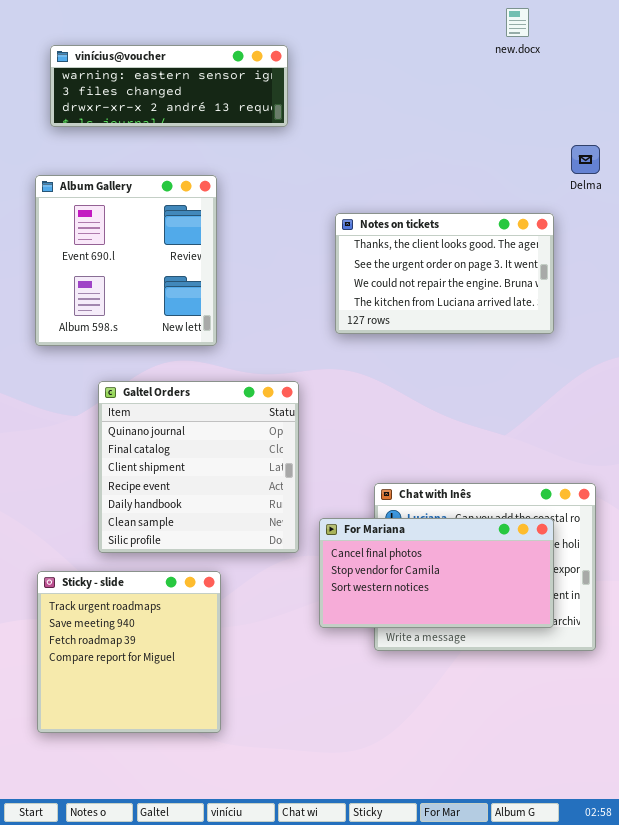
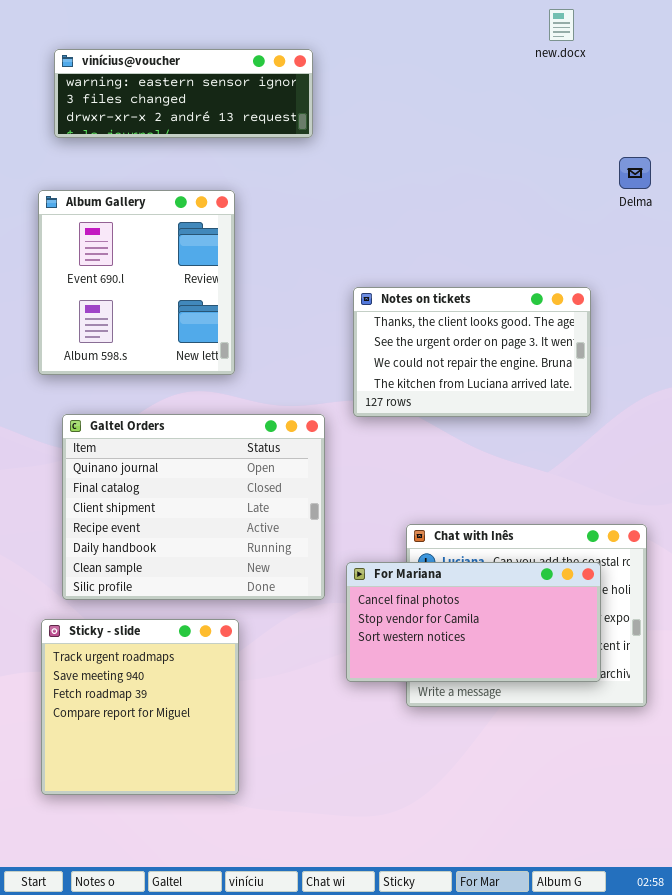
Notes on tickets: [335,213,554,334] -> [353,287,591,417], moved
Galtel Orders: [98,381,299,553] -> [62,414,325,600], resized

